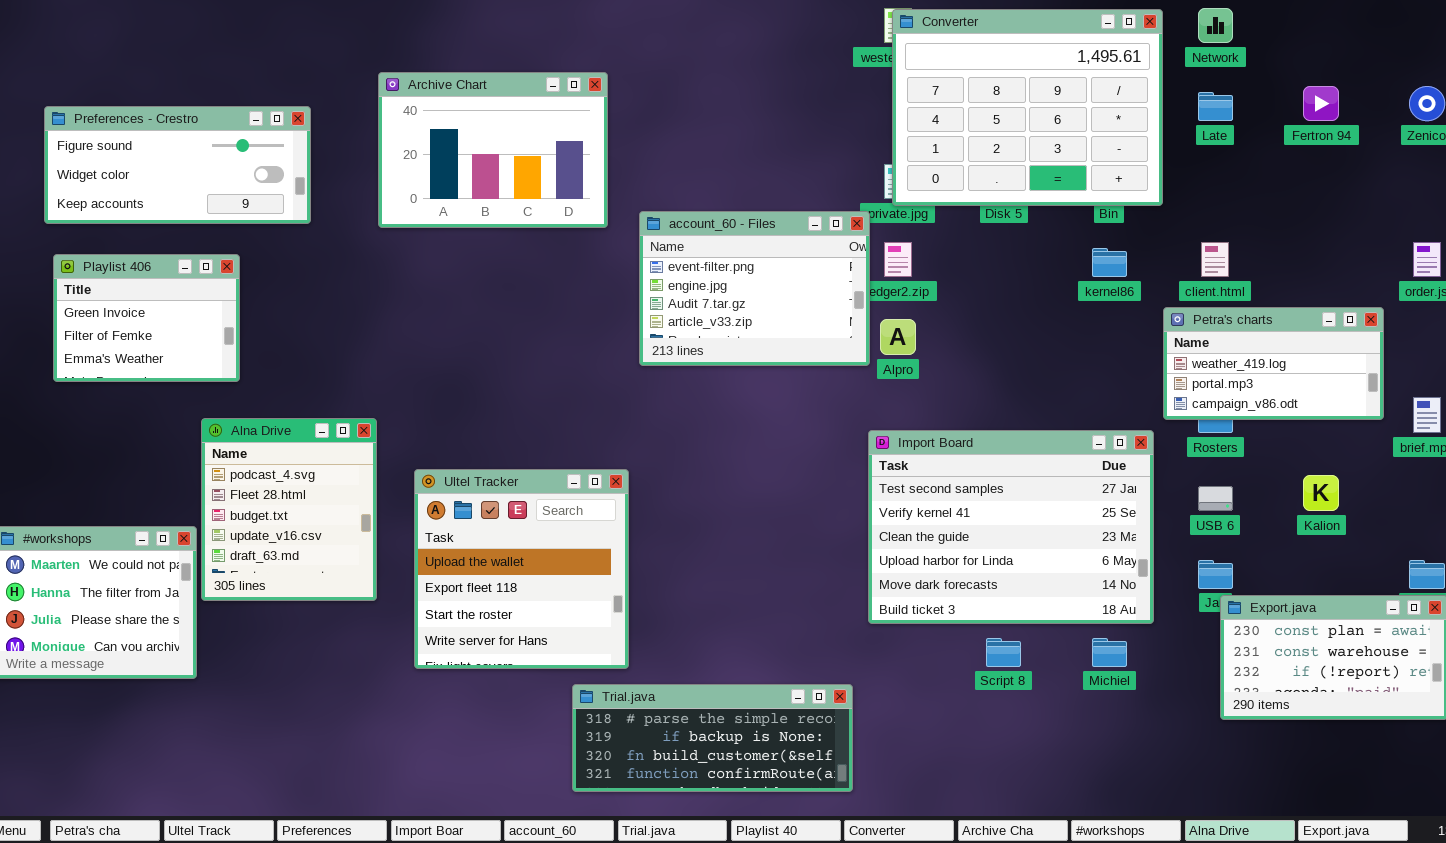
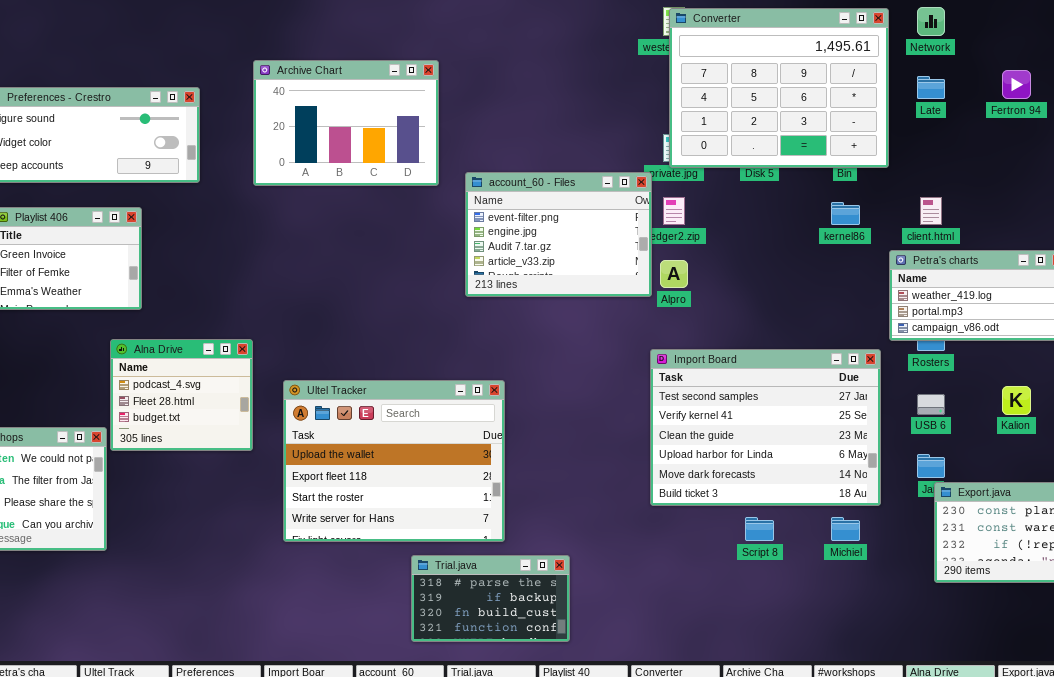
Alna Drive: [201,418,377,601] -> [110,339,253,451], resized
Ultel Tracker: [414,469,629,669] -> [283,380,505,542], resized
Trial.java: [572,684,853,792] -> [411,555,570,642], resized

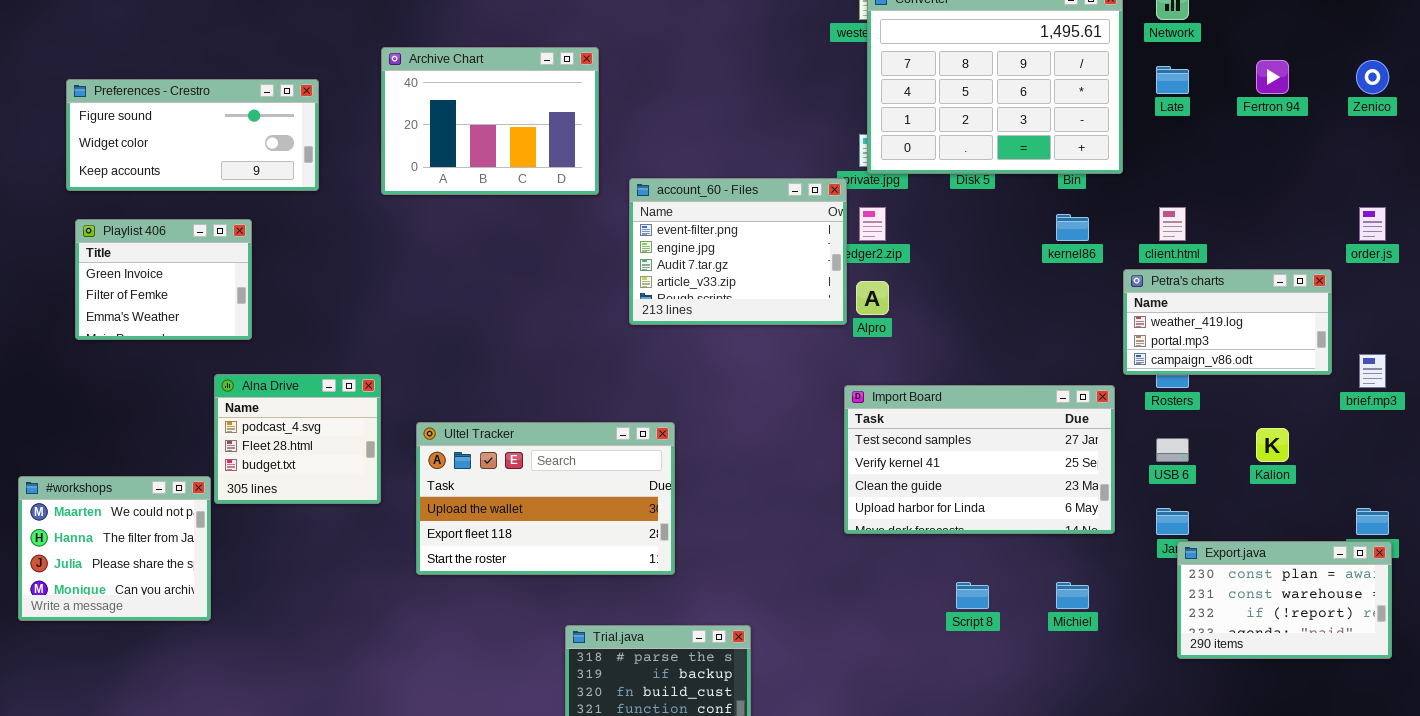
Import Board: [650,349,881,506] -> [844,385,1115,534], resized
Ultel Tracker: [283,380,505,542] -> [416,422,675,575], resized

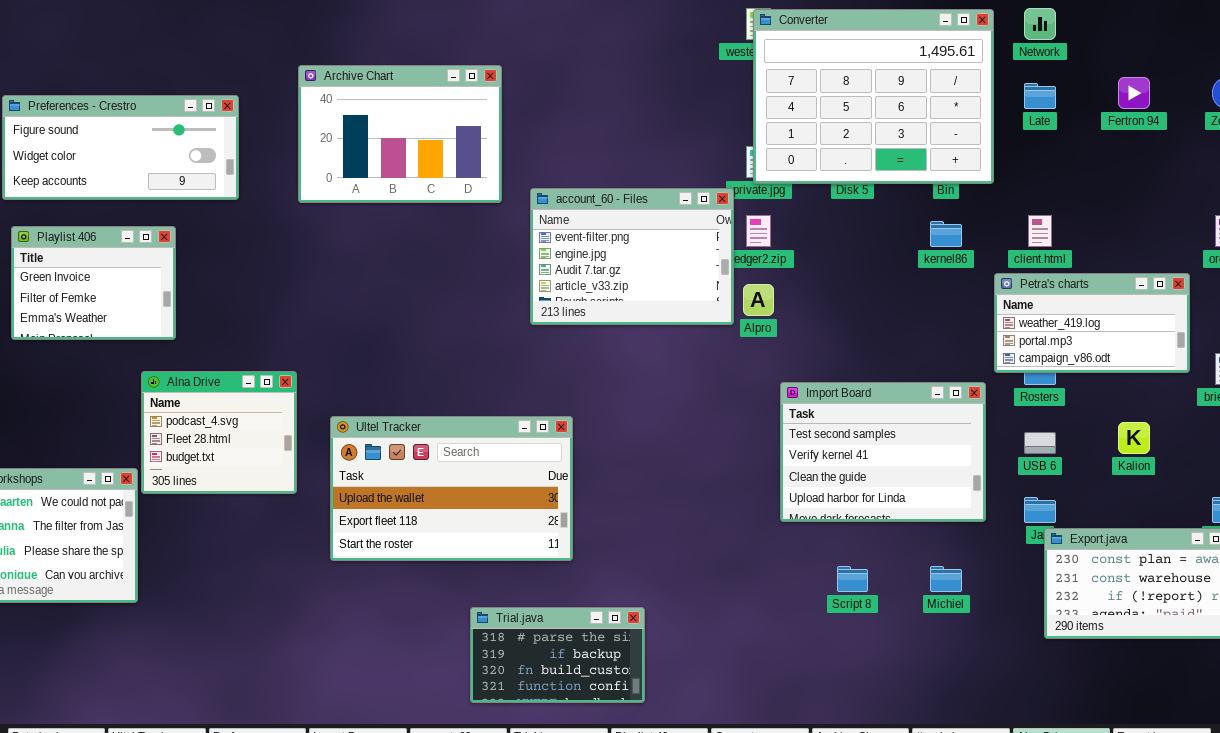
Import Board: [844,385,1115,534] -> [780,382,986,522], resized

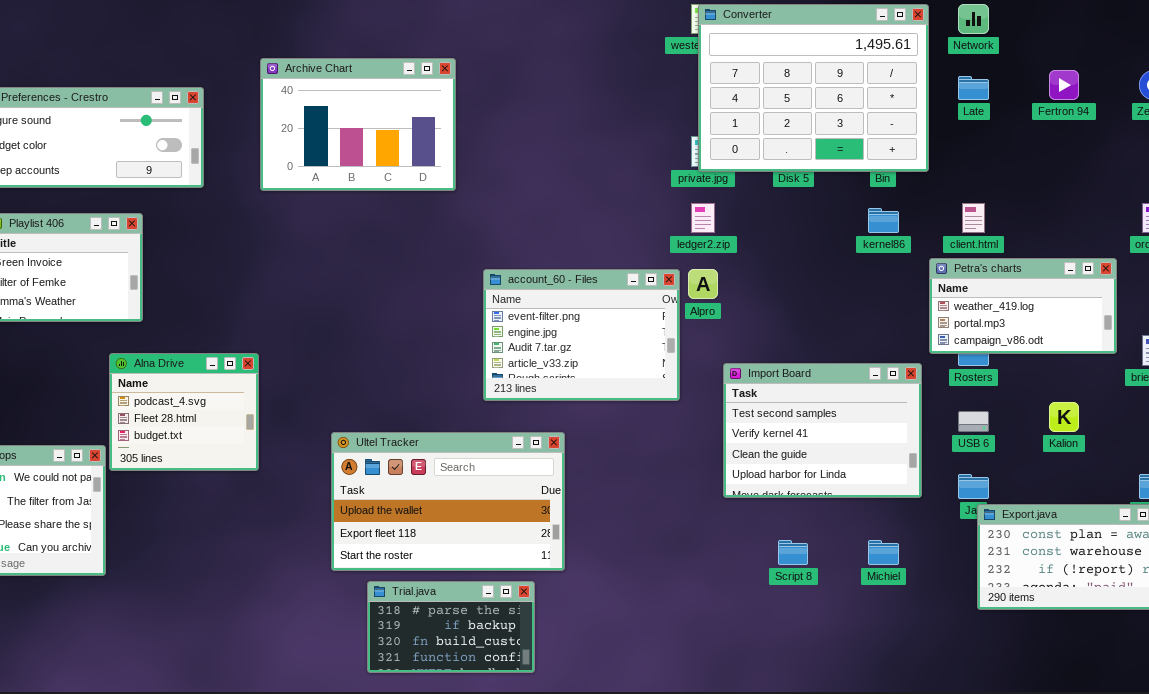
account_60 - Files: [530,188,734,325] -> [483,269,680,401], moved
Ultel Tracker: [330,416,573,561] -> [331,432,565,571], moved
Trial.java: [470,607,645,703] -> [367,581,535,673], moved

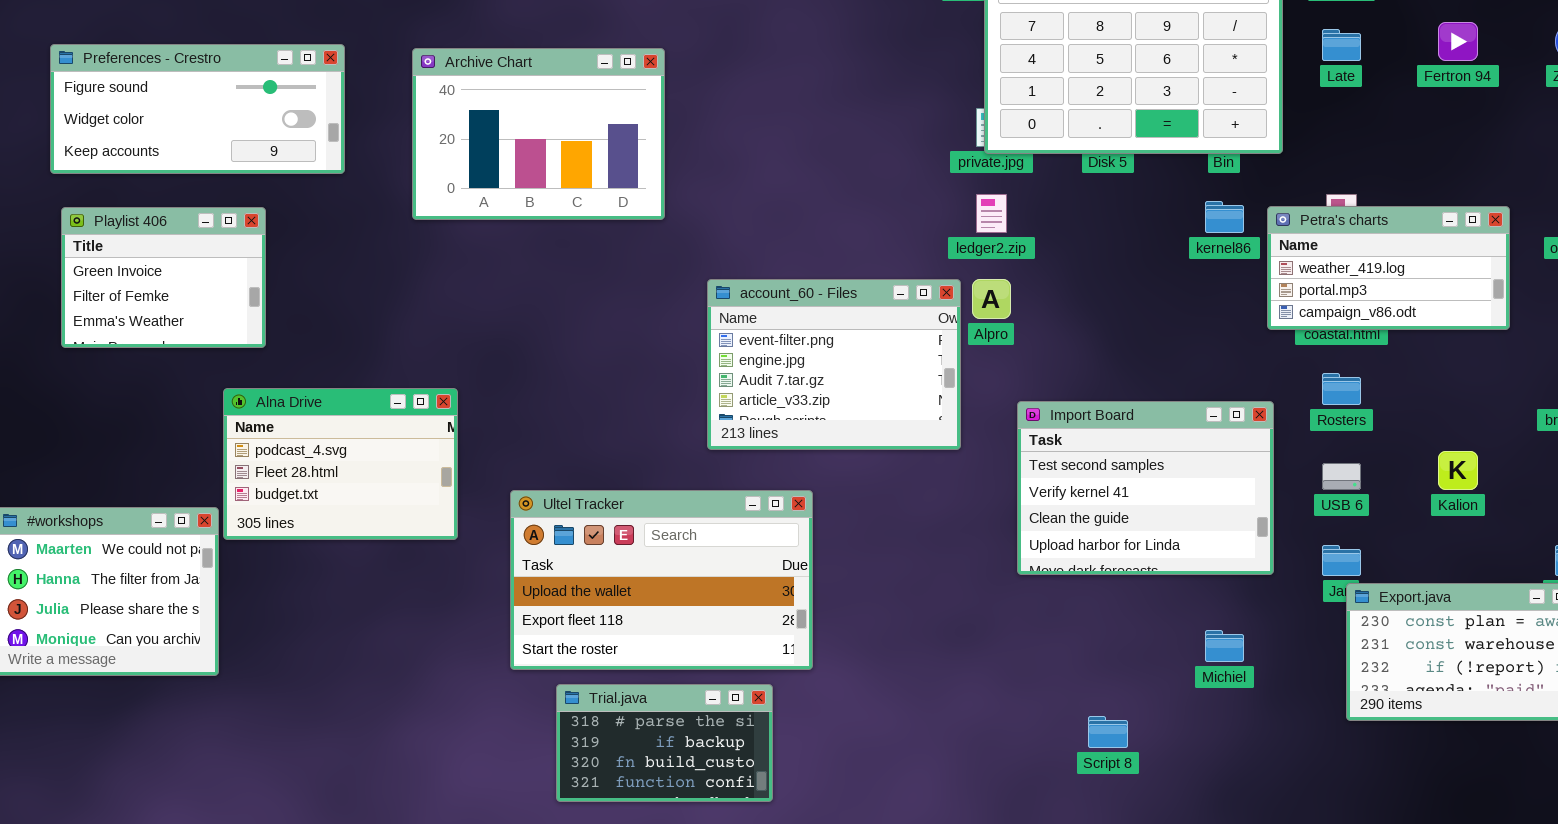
Archive Chart: [260,58,456,191] -> [412,48,665,220], moved
Petra's charts: [929,258,1117,354] -> [1267,206,1510,330], moved
Alna Drive: [109,353,259,471] -> [223,388,458,540], resized
Script 8: [778,540,808,565] -> [1088,716,1128,748], moved

